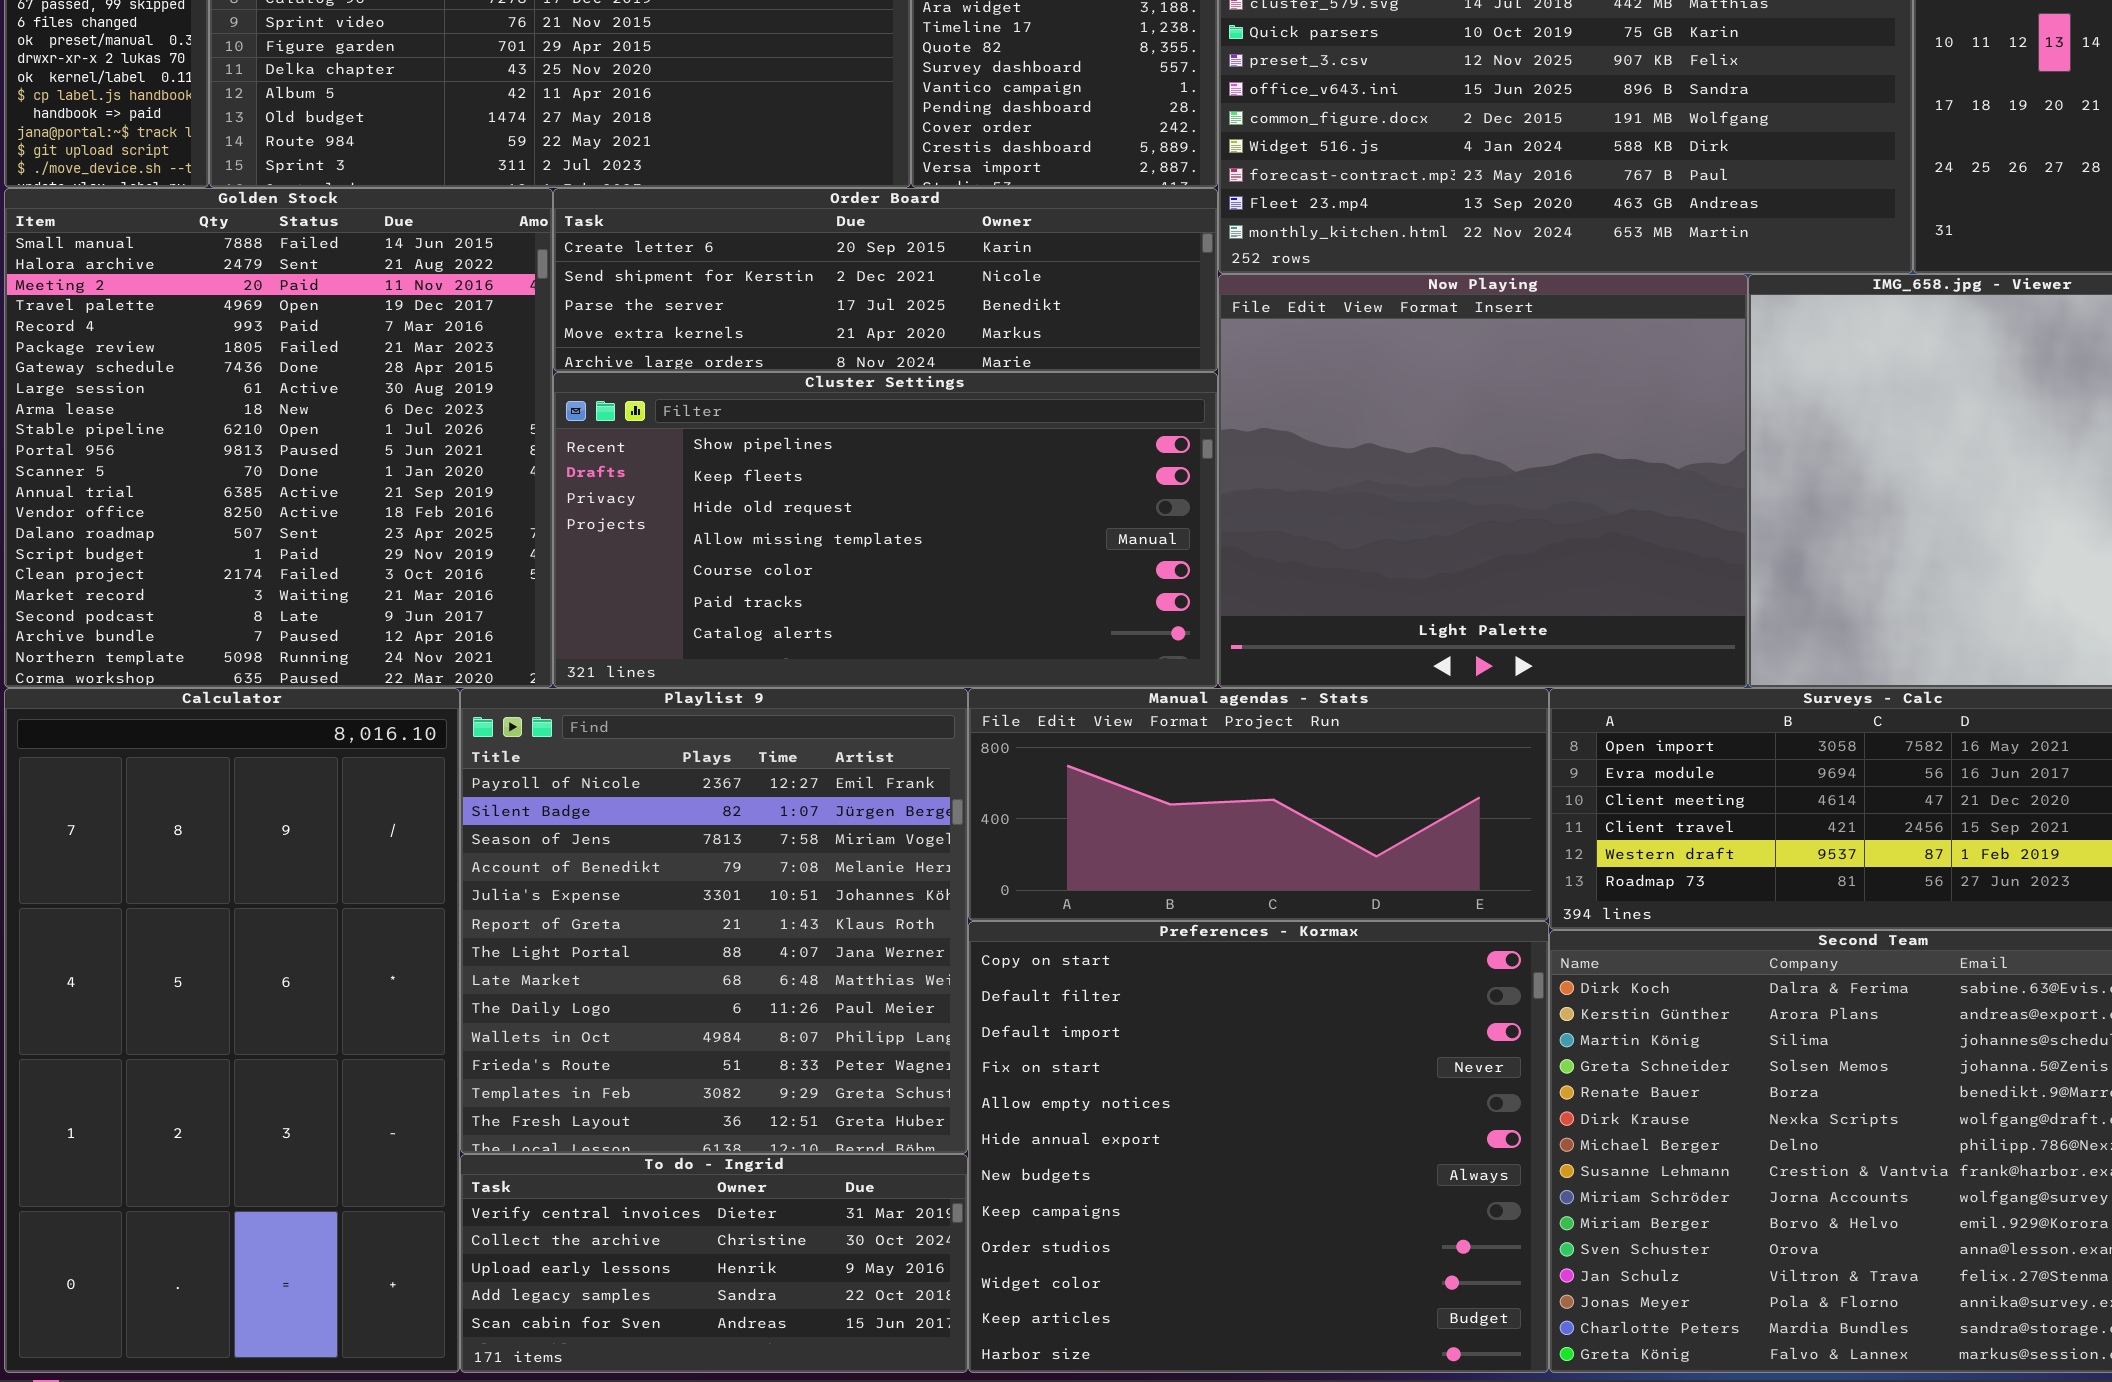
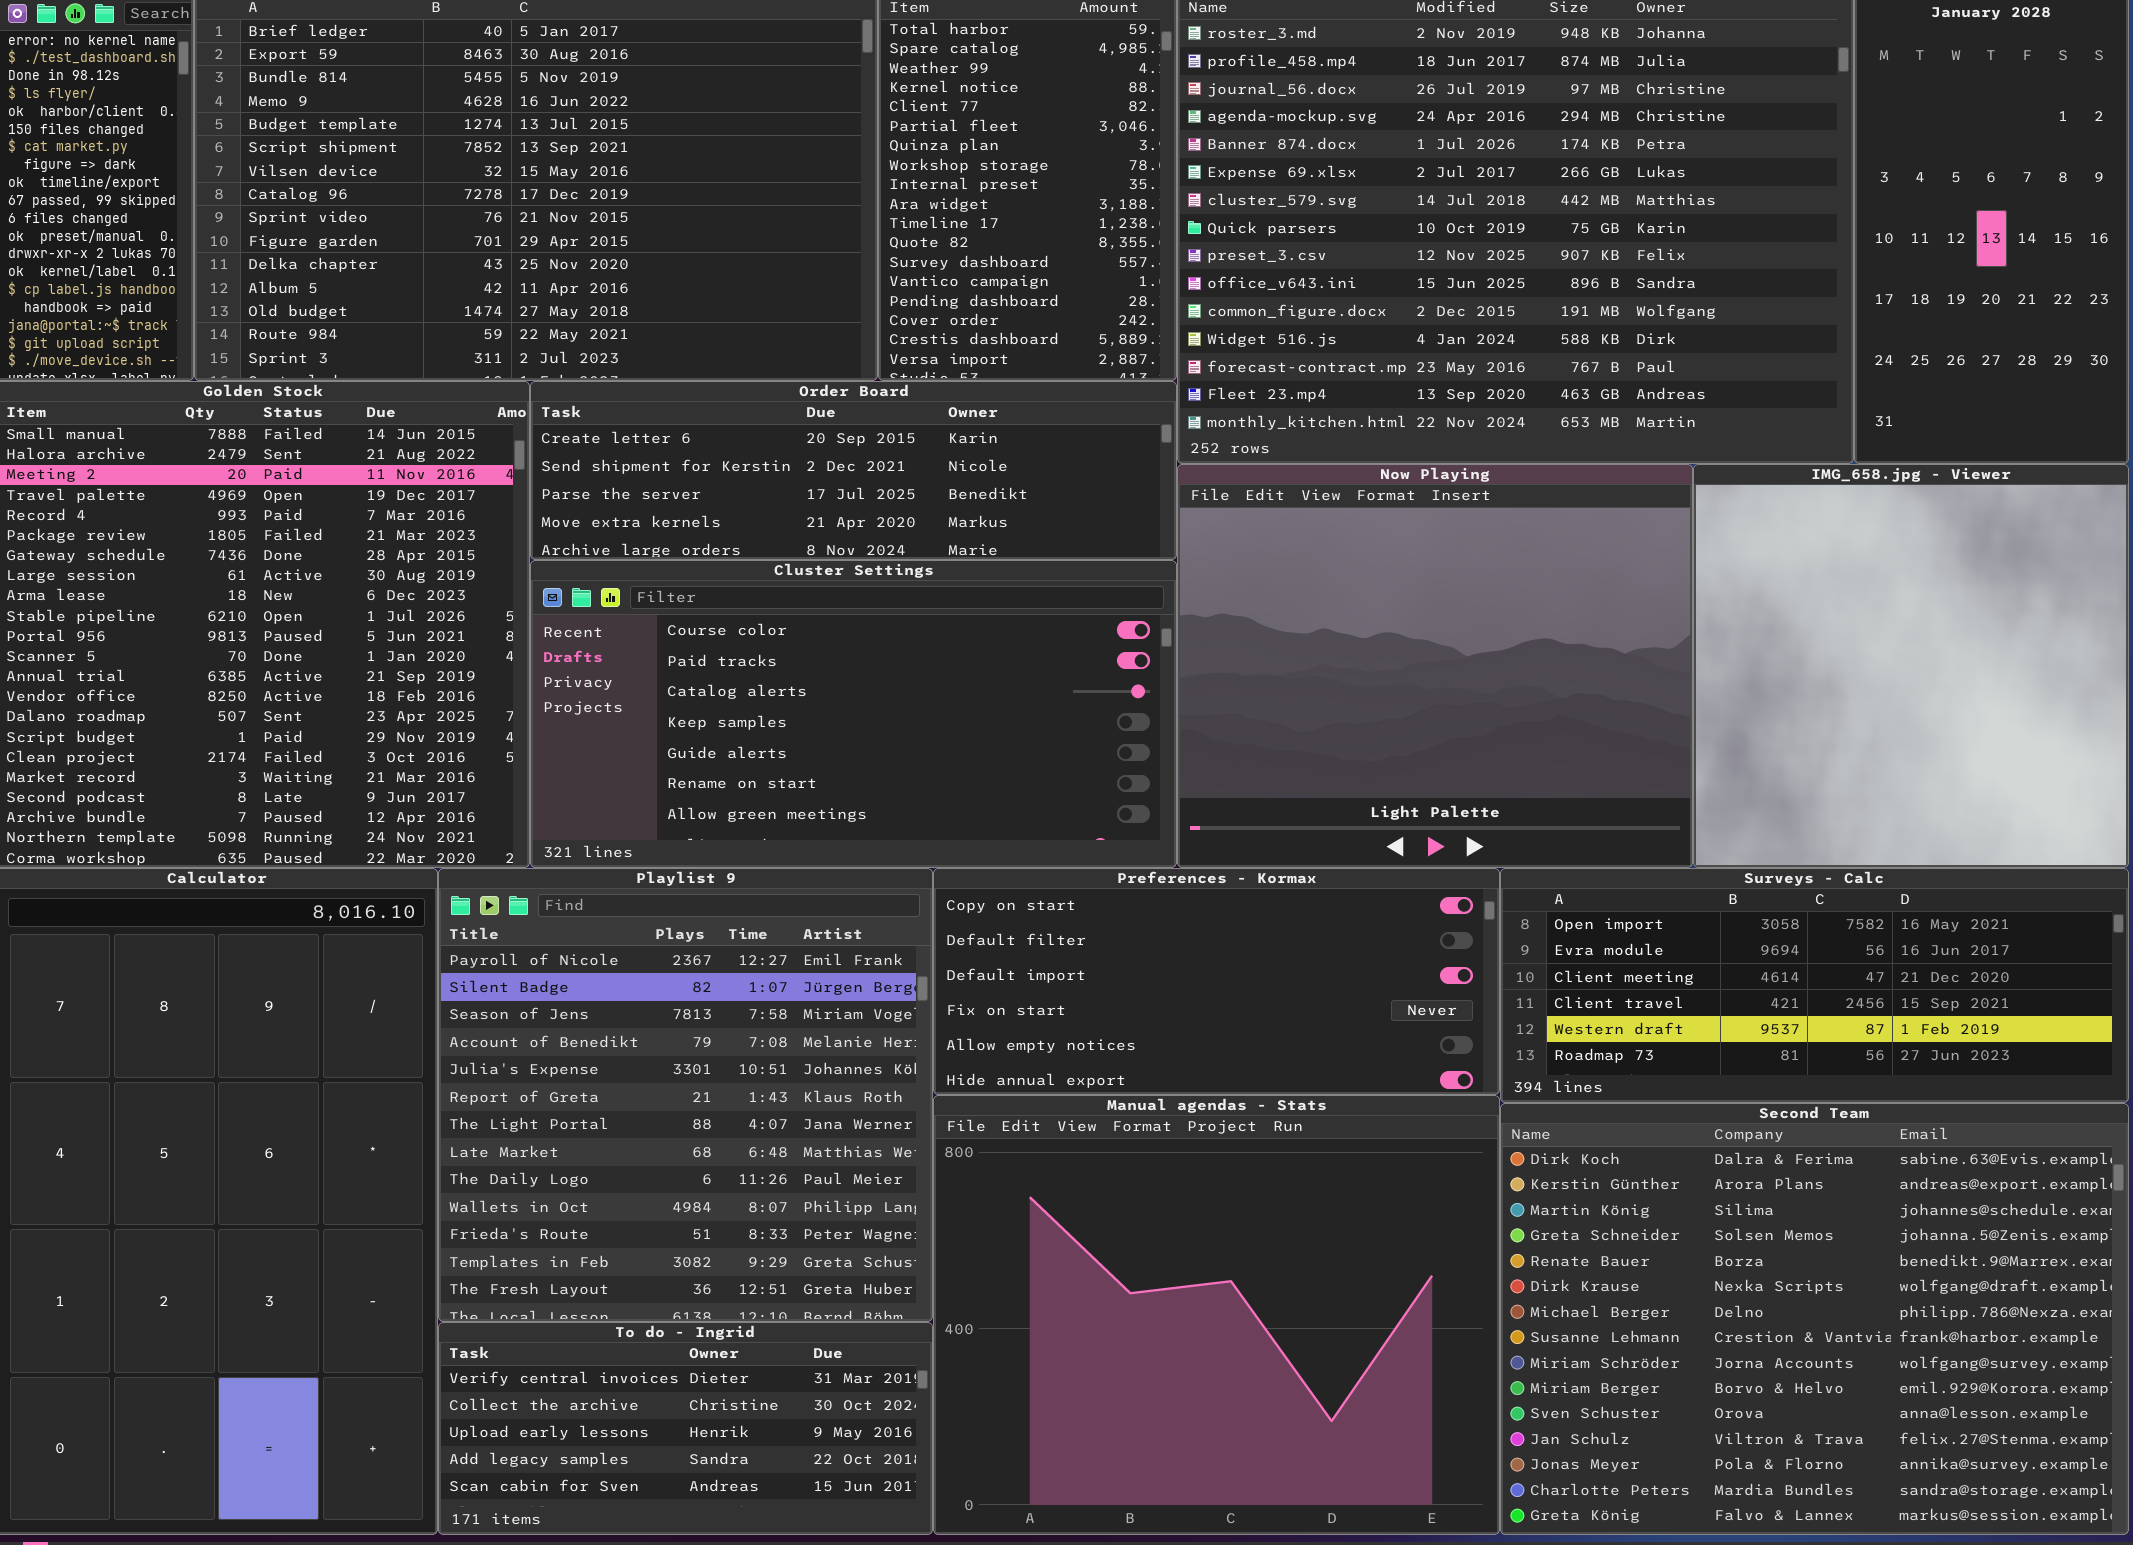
Cluster Settings: [553,372,1218,688] -> [530,560,1177,868], scrolled down 4 rows
Manual agendas - Stats: [968,688,1549,921] -> [933,1095,1500,1535], moved, resized
Preferences - Kormax: [968,921,1549,1373] -> [933,868,1500,1095], moved, resized

